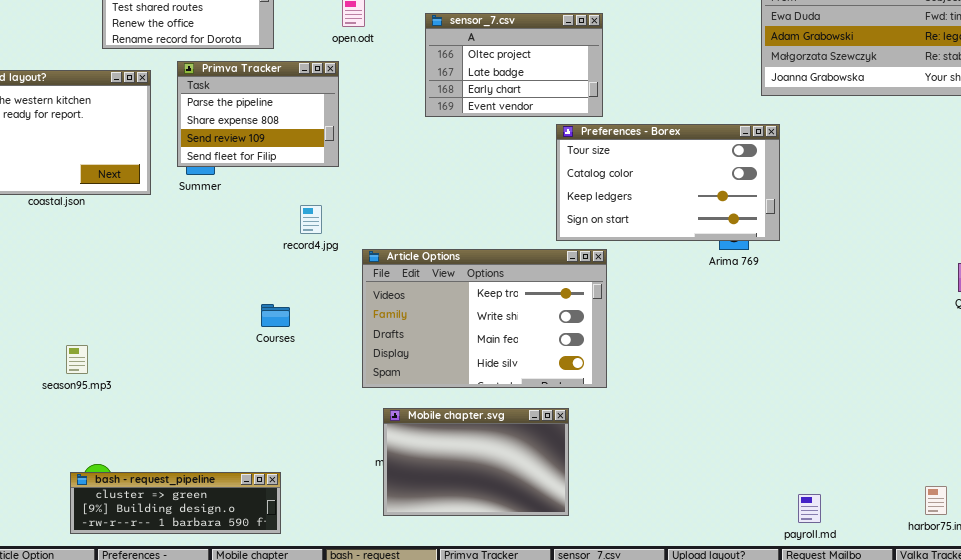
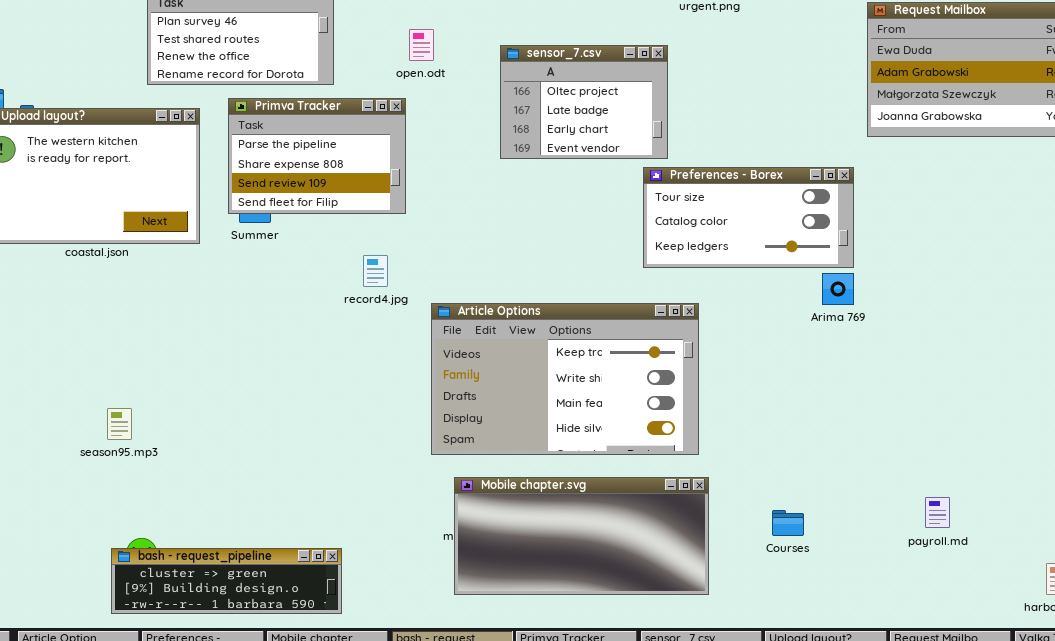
sensor_7.csv: [425,13,603,117] -> [500,45,668,159], resized
Preferences - Borex: [556,124,780,241] -> [643,167,854,268], resized
Courses: [261,304,290,327] -> [772,510,804,536], moved
Mobile chapter.svg: [383,408,569,516] -> [454,477,709,595], resized
payroll.md: [798,494,821,523] -> [925,497,950,528], moved

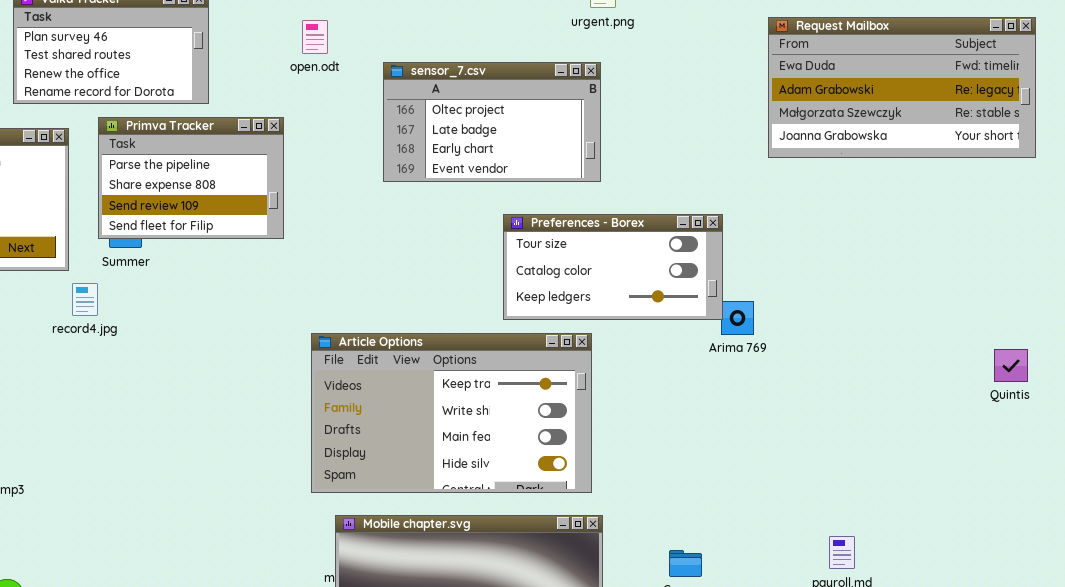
open.odt: [409,29,434,61] -> [302,20,328,54], moved
sensor_7.csv: [500,45,668,159] -> [383,62,601,182], resized
Preferences - Borex: [643,167,854,268] -> [503,214,723,320], moved
record4.jpg: [363,255,388,287] -> [72,283,98,316], moved

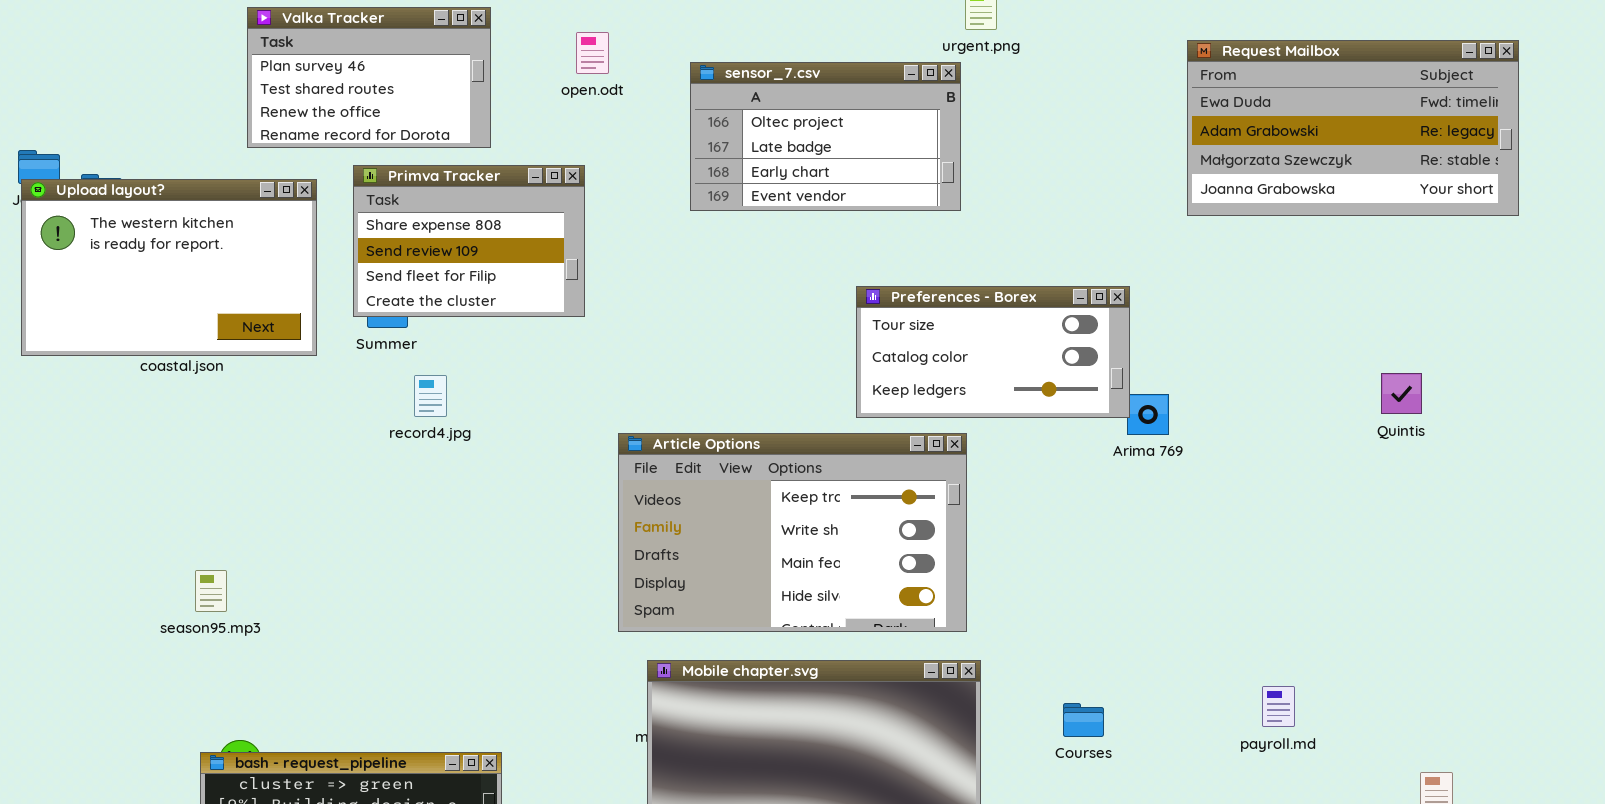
open.odt: [302,20,328,54] -> [576,32,609,74], moved
sensor_7.csv: [383,62,601,182] -> [690,62,961,211], moved
Primva Tracker: [98,117,284,239] -> [353,165,585,317], scrolled down 1 row
record4.jpg: [72,283,98,316] -> [414,375,447,417], moved
Quintis: [994,349,1028,382] -> [1381,373,1422,414], moved

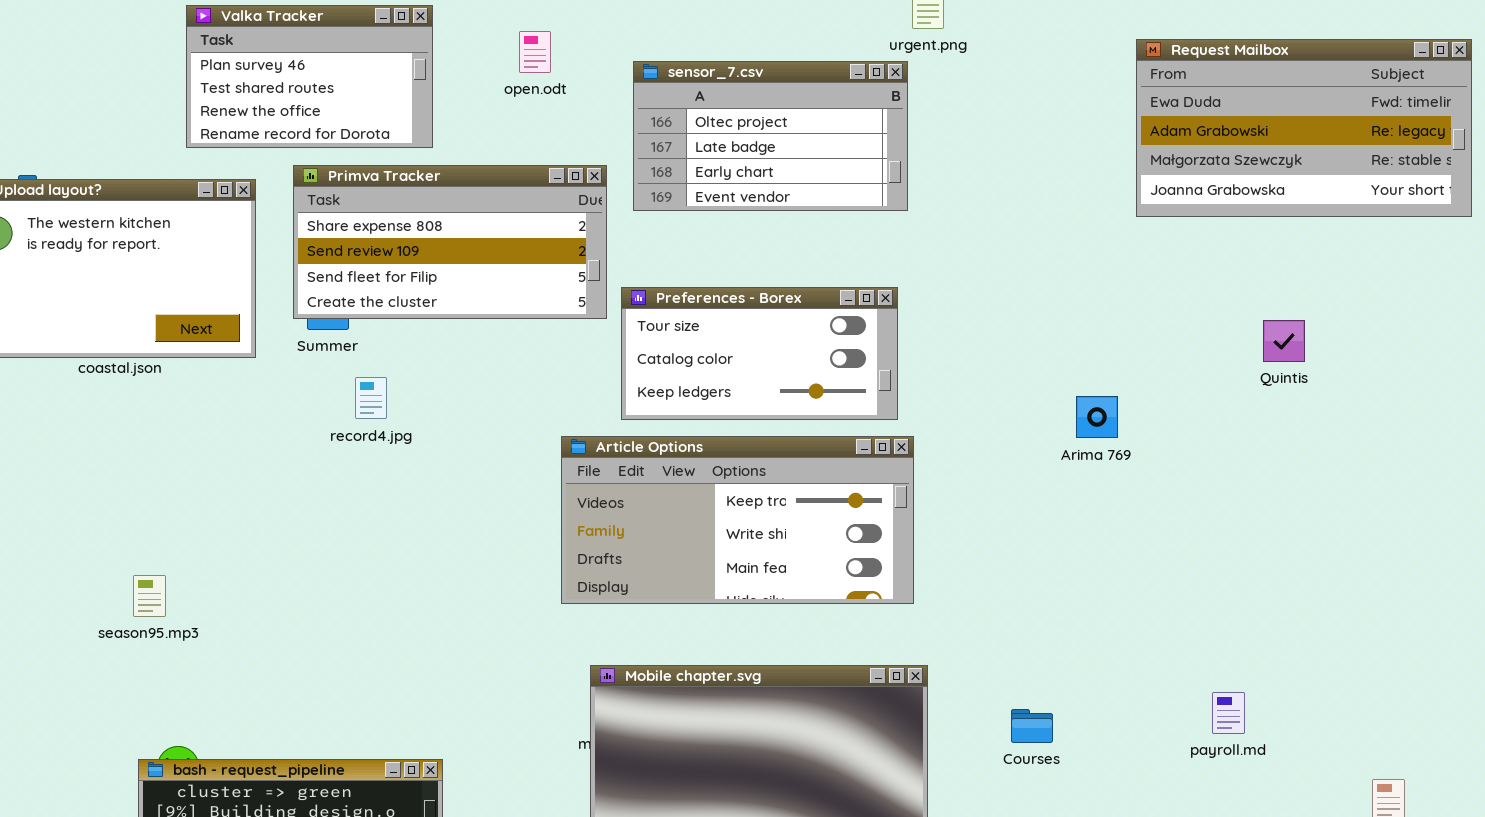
Primva Tracker: [353,165,585,317] -> [293,165,607,319], resized
Preferences - Borex: [856,286,1130,418] -> [621,287,898,420], moved
Quintis: [1381,373,1422,414] -> [1263,320,1305,362], moved
Article Options: [618,433,967,632] -> [561,436,914,604], resized

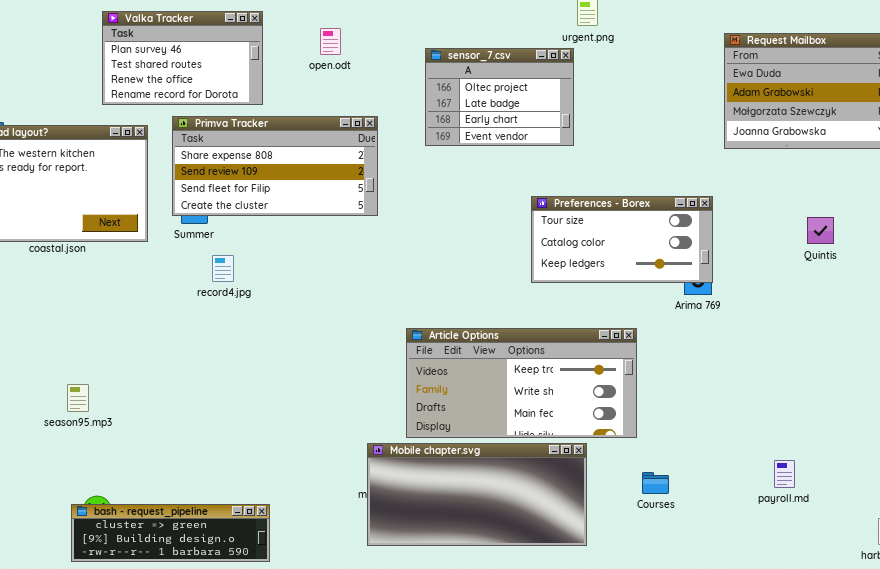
sensor_7.csv: [633,61,908,211] -> [425,48,574,146], resized
Preferences - Borex: [621,287,898,420] -> [531,196,713,283], moved
Article Options: [561,436,914,604] -> [406,328,637,438], moved

